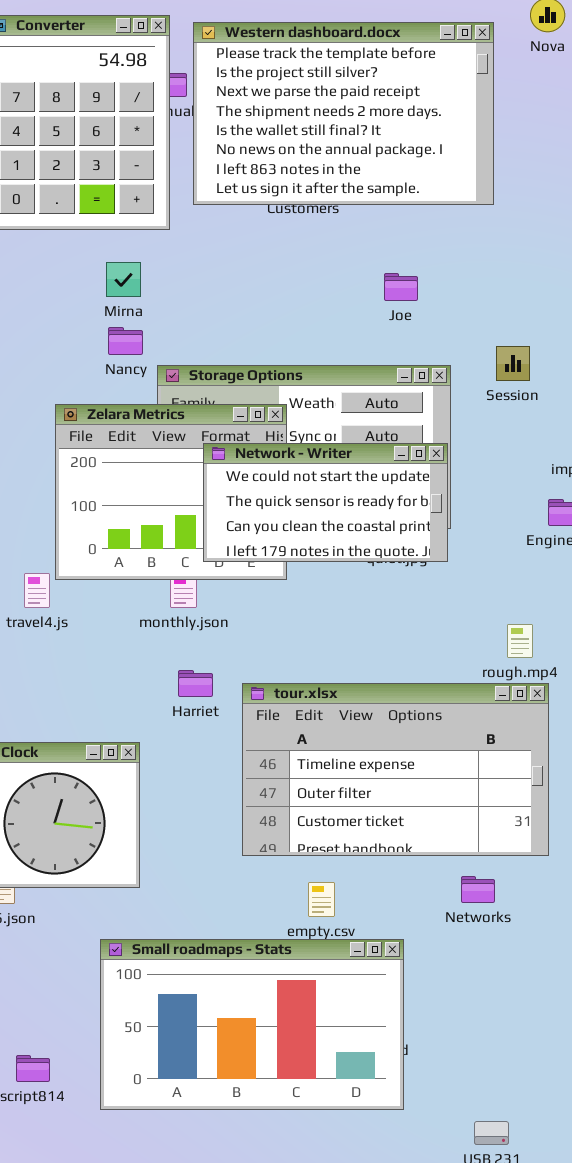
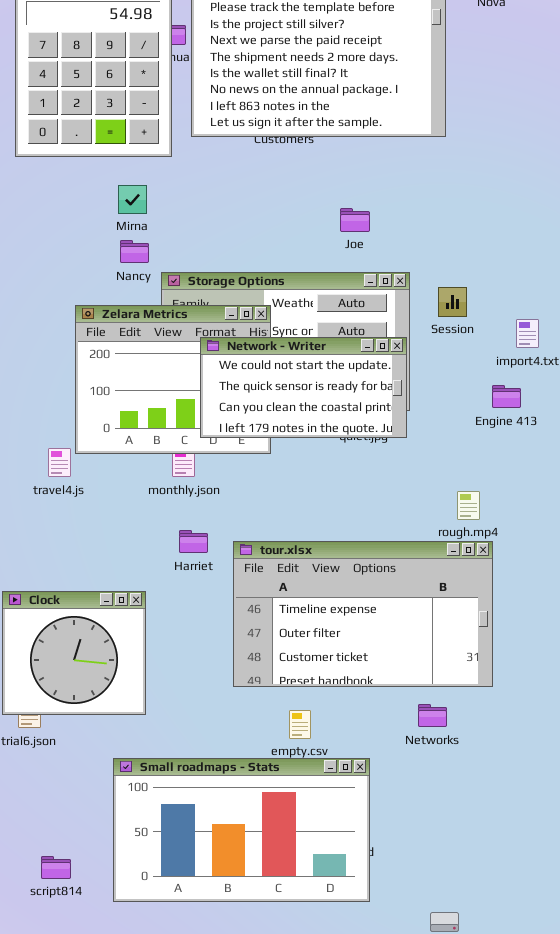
Joe: [384,273,418,301] -> [340,208,370,232], moved
Session: [496,346,530,381] -> [438,287,467,317], moved

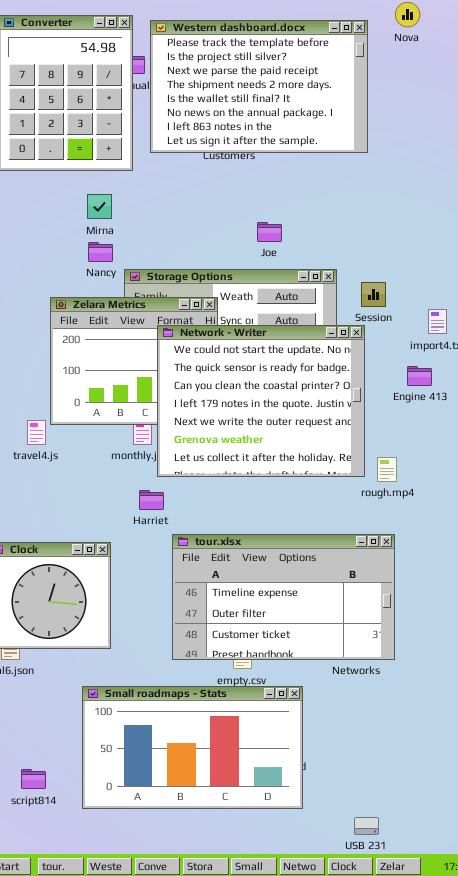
Joe: [340,208,370,232] -> [257,222,282,242], moved
Network - Writer: [200,337,407,438] -> [157,325,365,477], resized
tour.xlsx: [233,541,493,687] -> [172,534,395,660], moved

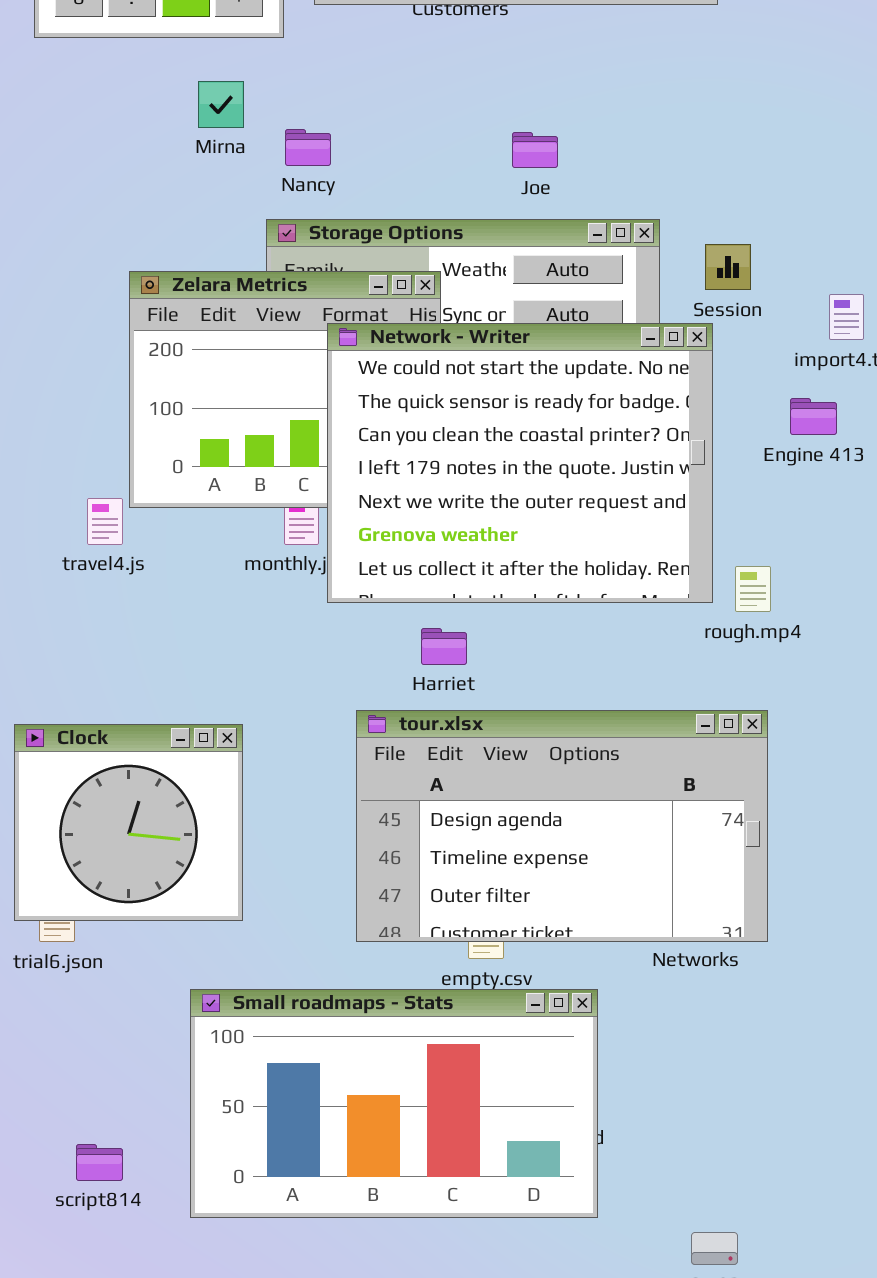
Nancy: [88,242,113,262] -> [285,129,331,166], moved
Harriet: [139,490,164,510] -> [421,628,467,665], moved
tour.xlsx: [172,534,395,660] -> [356,710,768,942], scrolled up 1 row

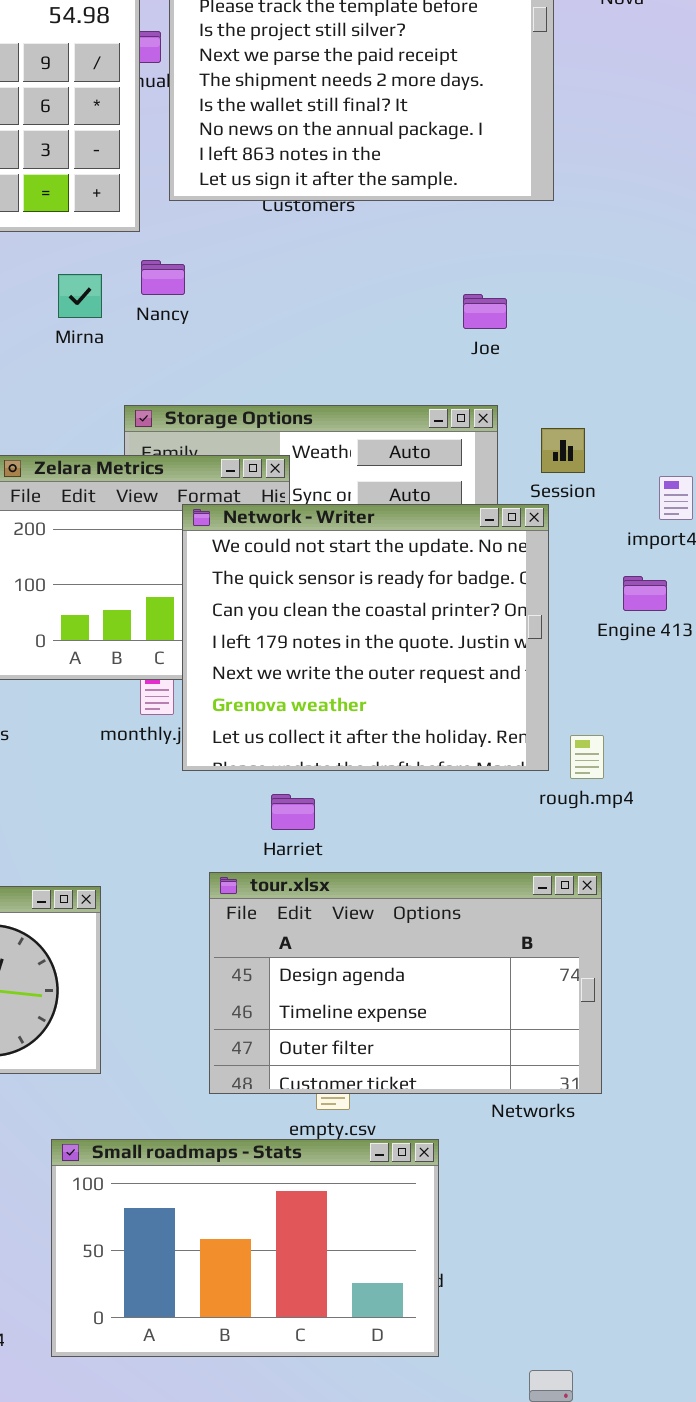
Nancy: [285,129,331,166] -> [141,260,185,295], moved
Joe: [512,132,558,168] -> [463,294,507,329], moved

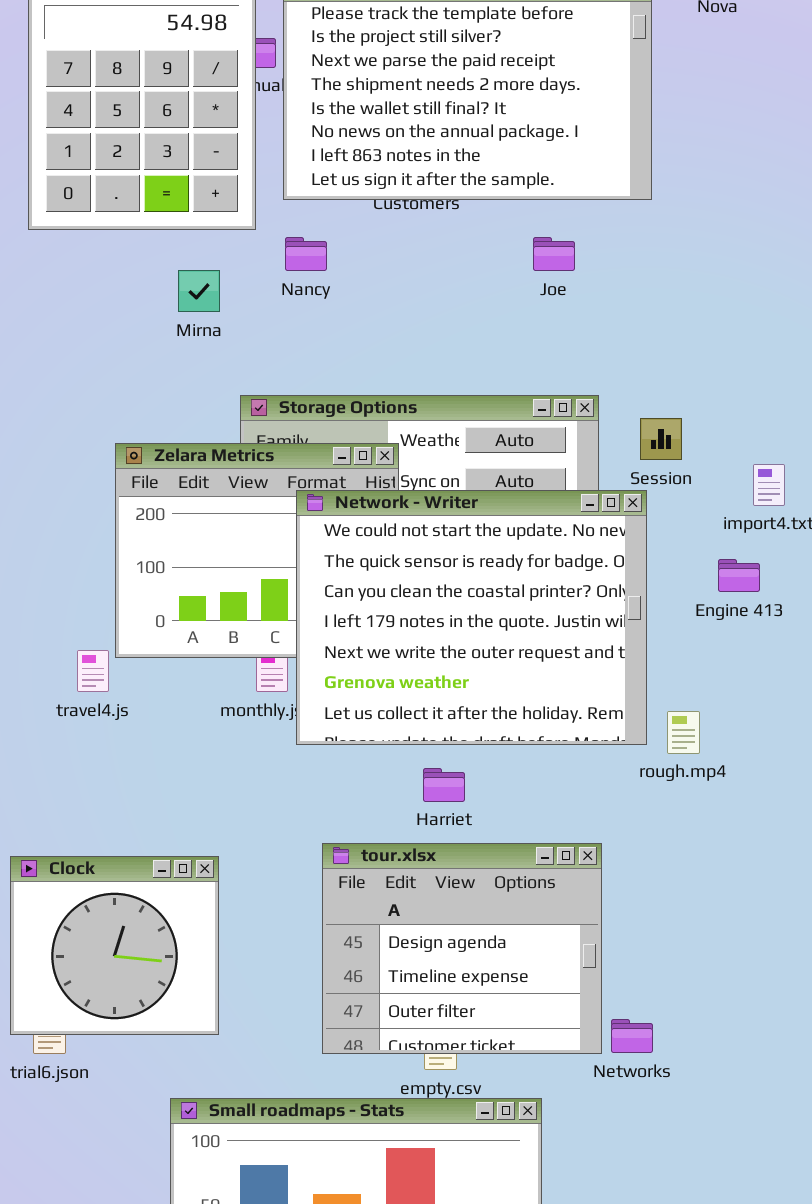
Nancy: [141,260,185,295] -> [285,237,327,271], moved
Joe: [463,294,507,329] -> [533,237,575,271], moved
Harriet: [271,794,315,830] -> [423,768,465,802], moved
tour.xlsx: [209,872,602,1094] -> [322,843,602,1054], resized

